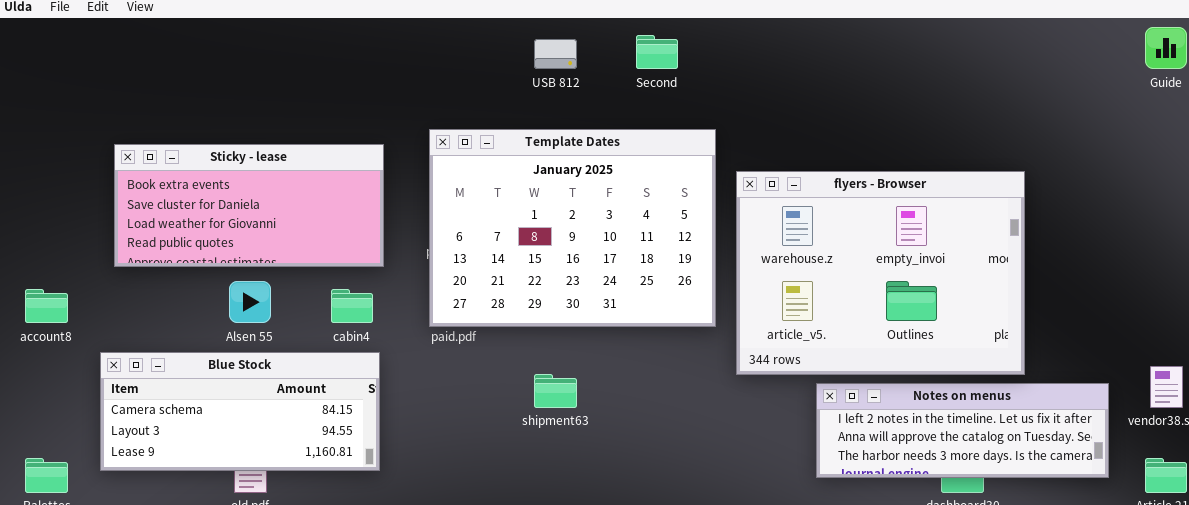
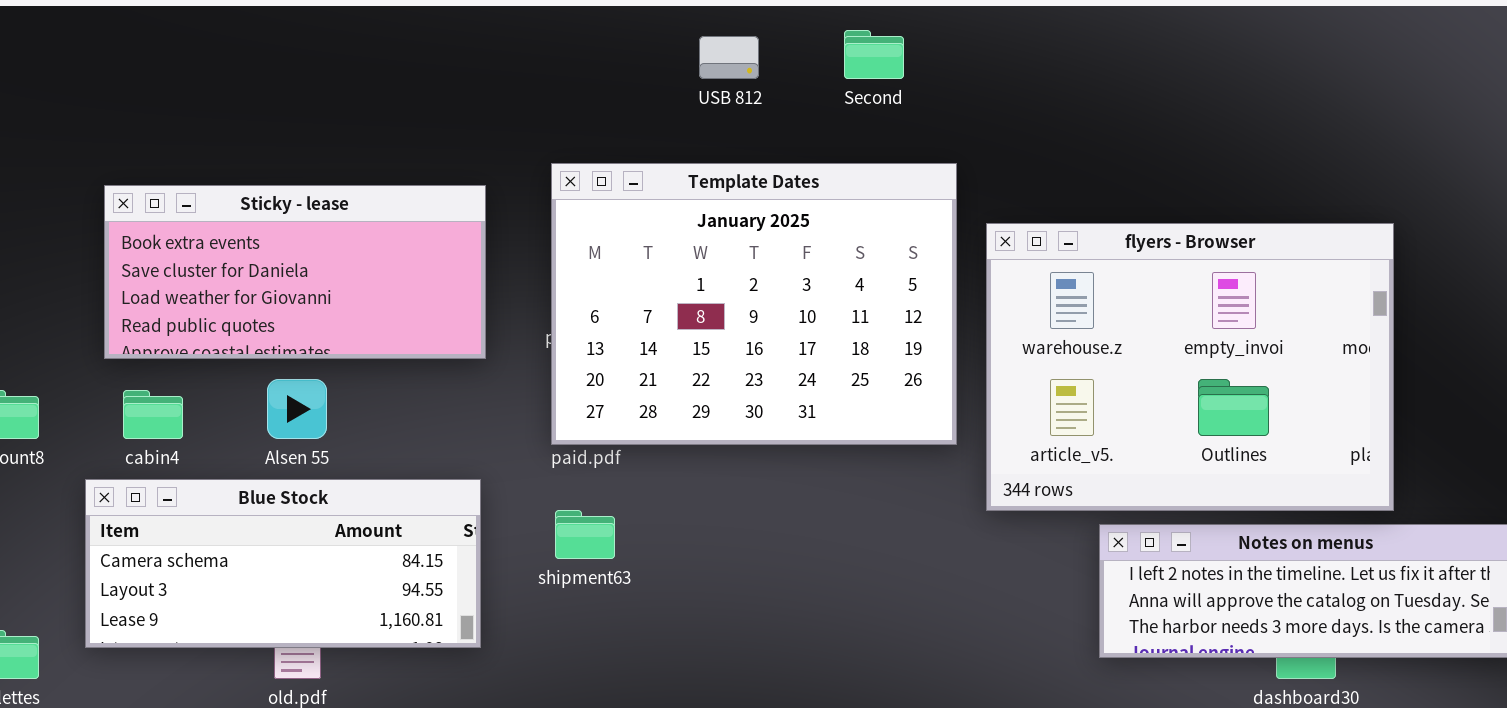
cabin4: [331,289,373,323] -> [123,390,183,439], moved
shipment63: [534,374,577,408] -> [555,510,615,559], moved

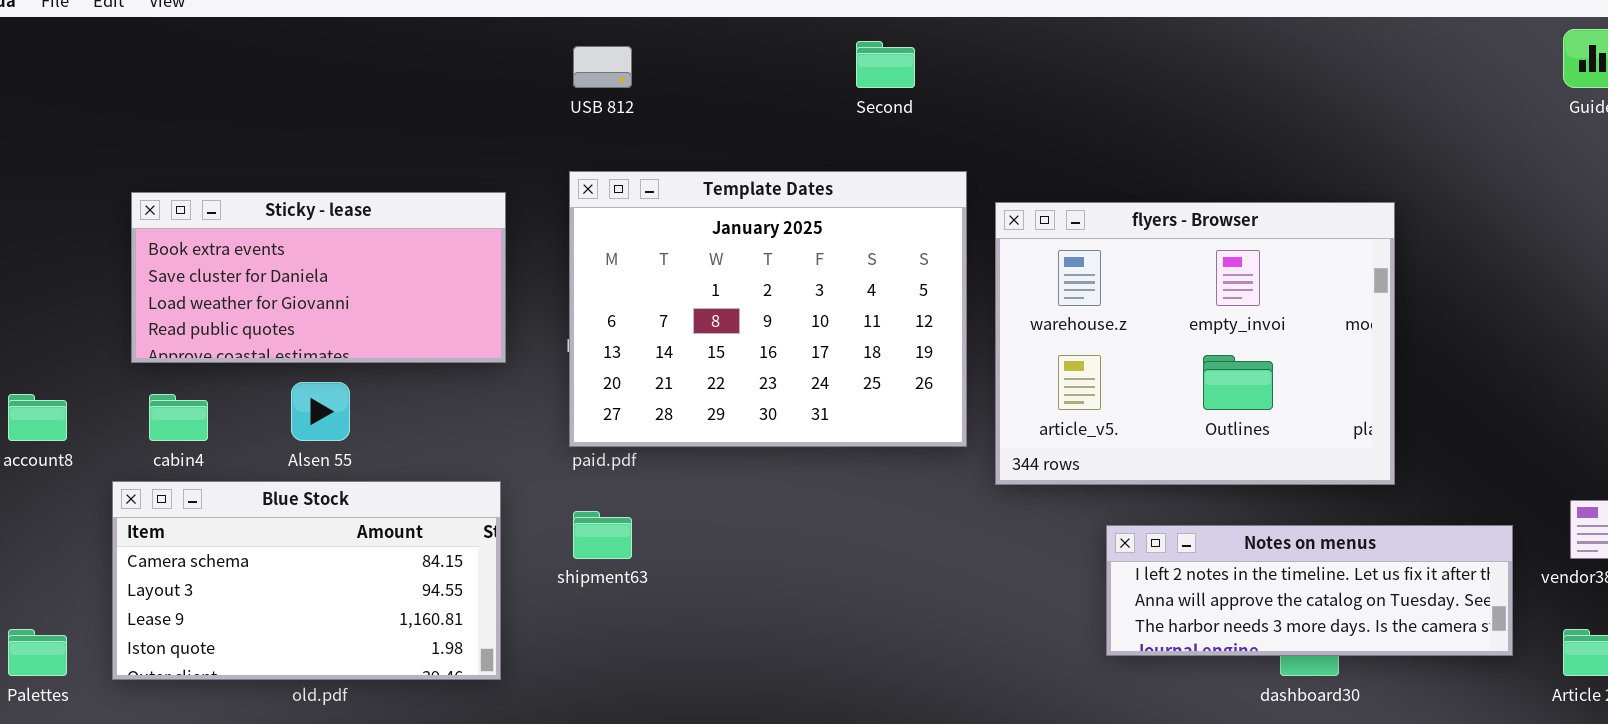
USB 812: [699,36,759,79] -> [573,46,632,88], moved
flyers - Browser: [986,223,1394,511] -> [995,202,1395,485], moved
Blue Stock: [85,479,481,648] -> [112,481,501,680], resized

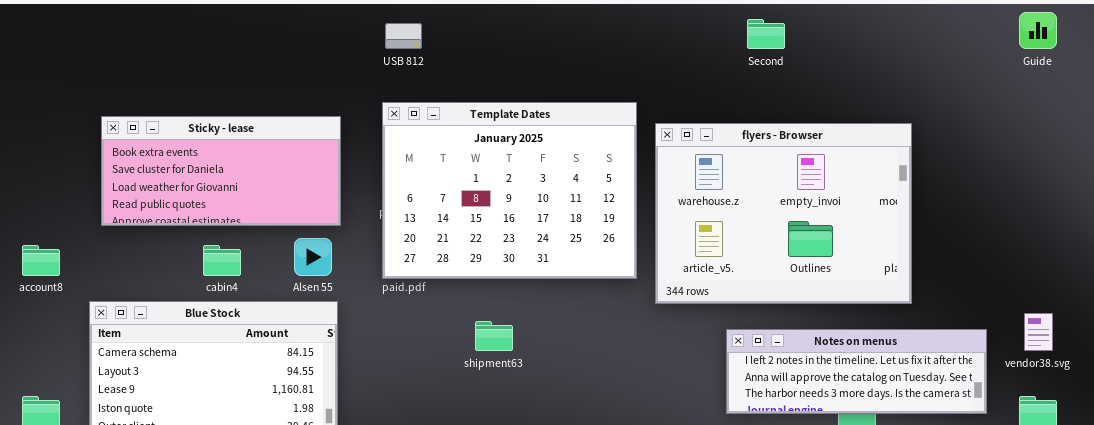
Second: [856,41,915,88] -> [747,19,785,49], moved
Alsen 55: [291,382,350,441] -> [294,238,332,276], moved
cabin4: [149,394,208,441] -> [203,245,241,276], moved
shipment63: [573,511,632,559] -> [475,321,513,351], moved

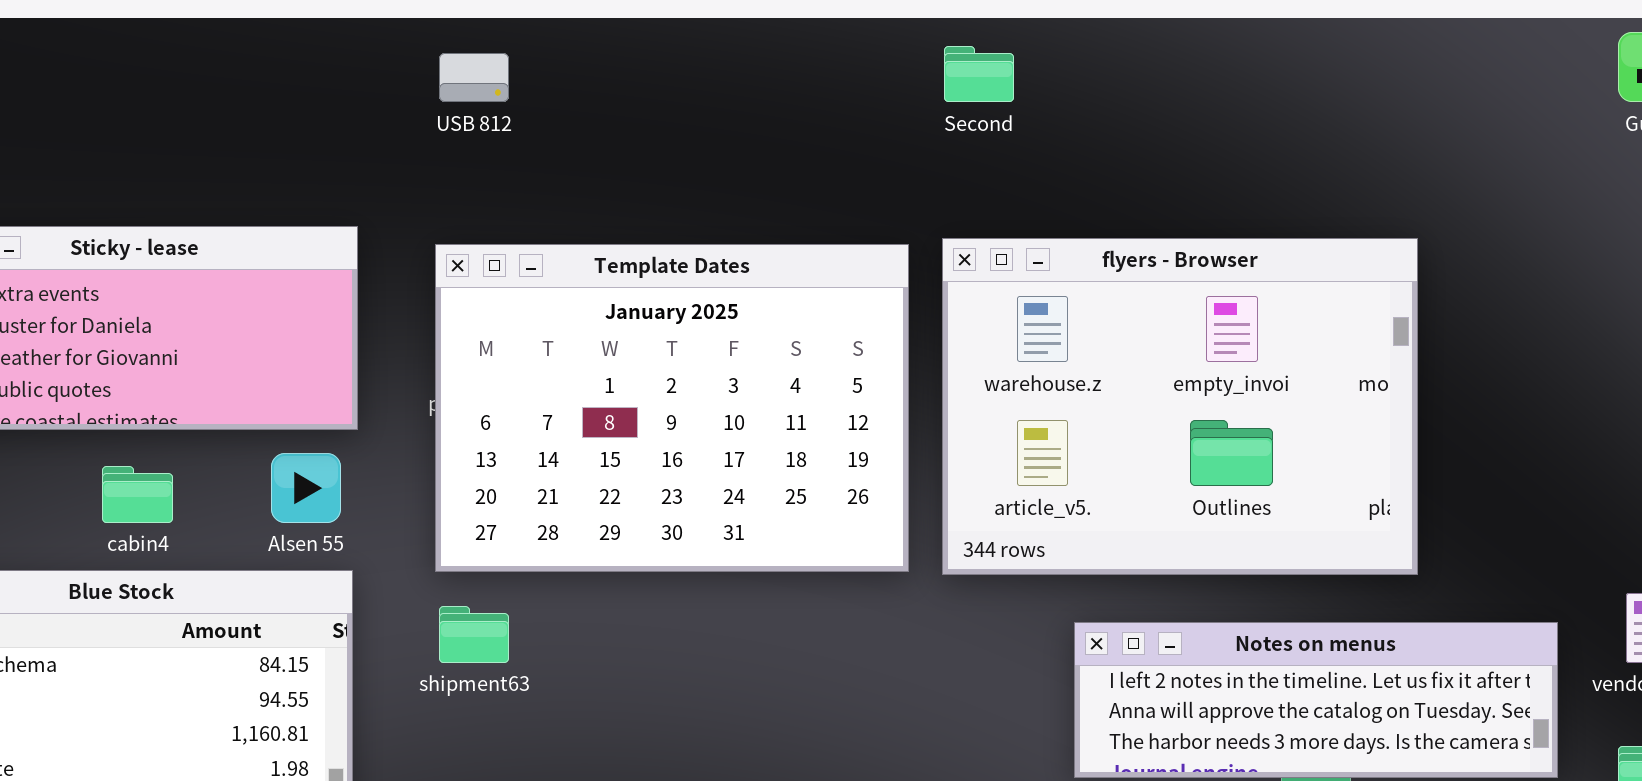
Second: [747,19,785,49] -> [944,46,1014,102], moved
Template Dates: [382,102,637,279] -> [435,244,909,572], moved
shipment63: [475,321,513,351] -> [439,606,509,663], moved

